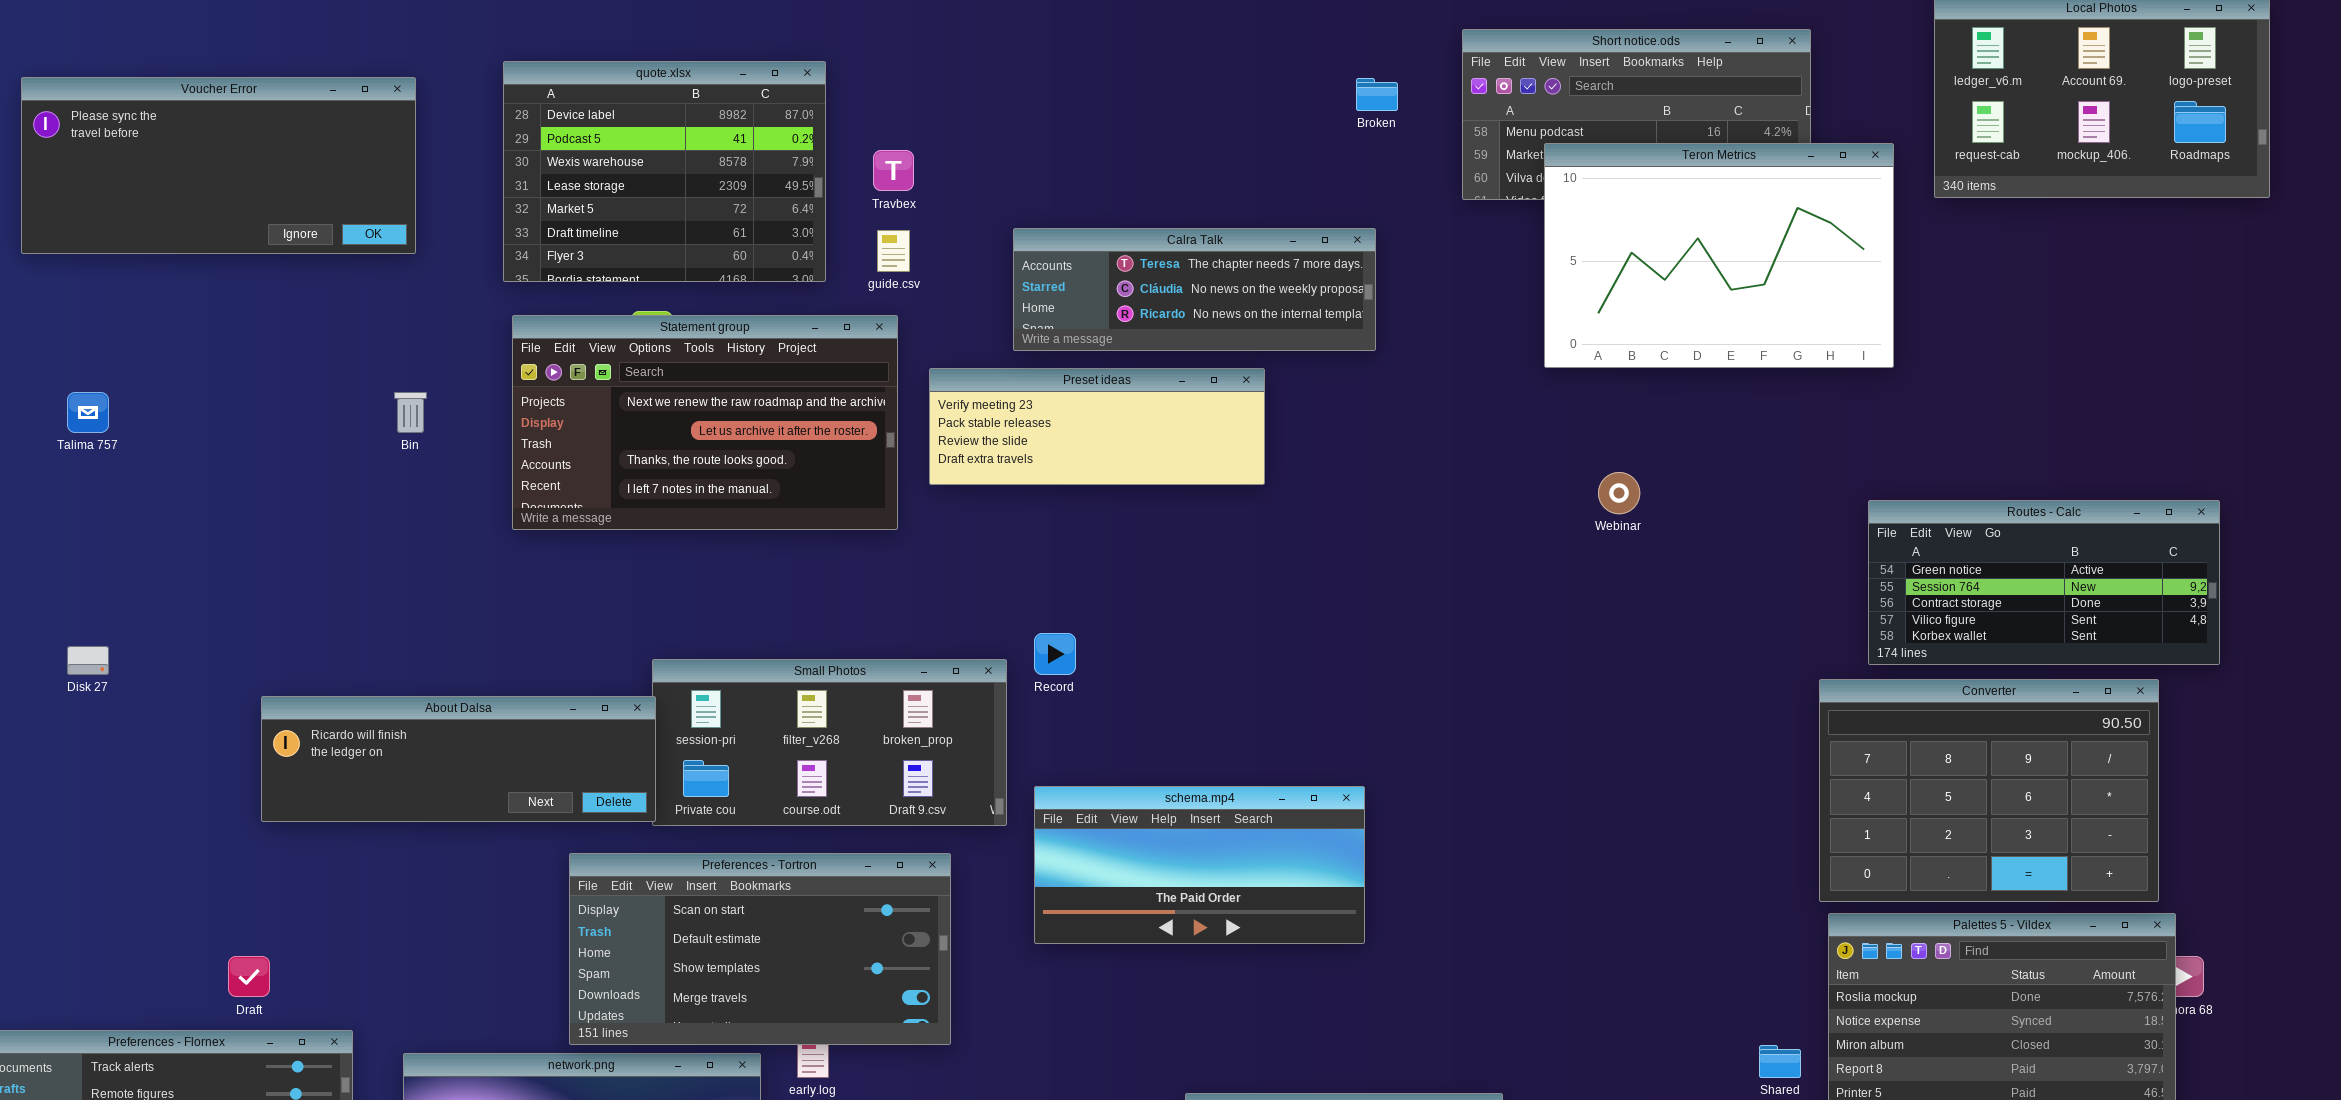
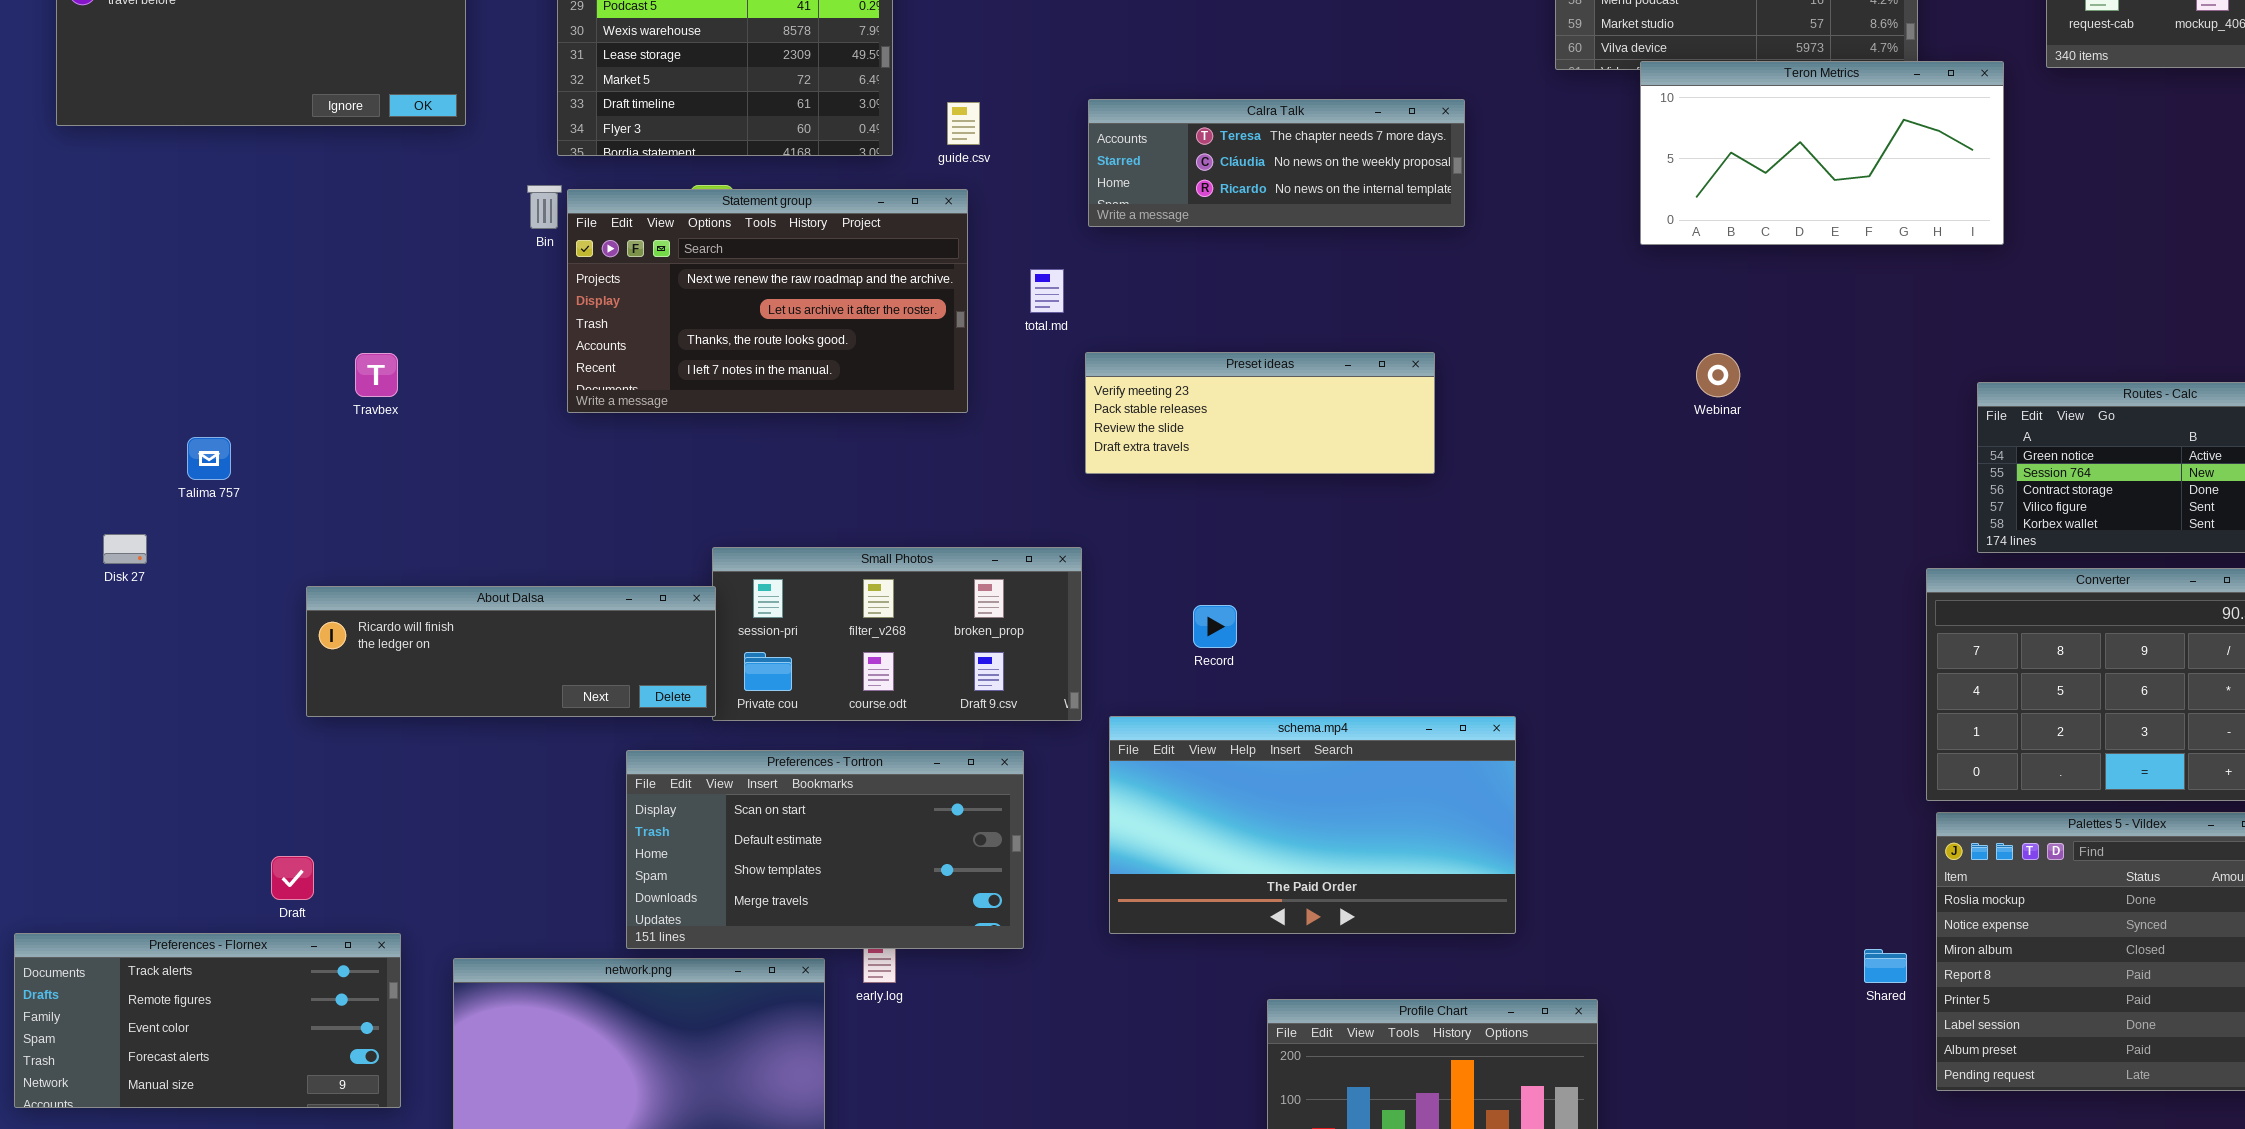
Teron Metrics: [1544,143,1894,368] -> [1640,61,2004,245], resized
Travbex: [873,150,914,191] -> [355,353,398,397], moved
Preset ideas: [929,368,1265,485] -> [1085,352,1435,474], moved
Talima 757: [67,392,109,433] -> [187,437,231,480], moved
Bin: [394,392,427,433] -> [527,185,562,229], moved
Record: [1034,633,1076,675] -> [1193,605,1237,648], moved
schema.mp4: [1034,786,1365,944] -> [1109,716,1516,934], moved, resized

